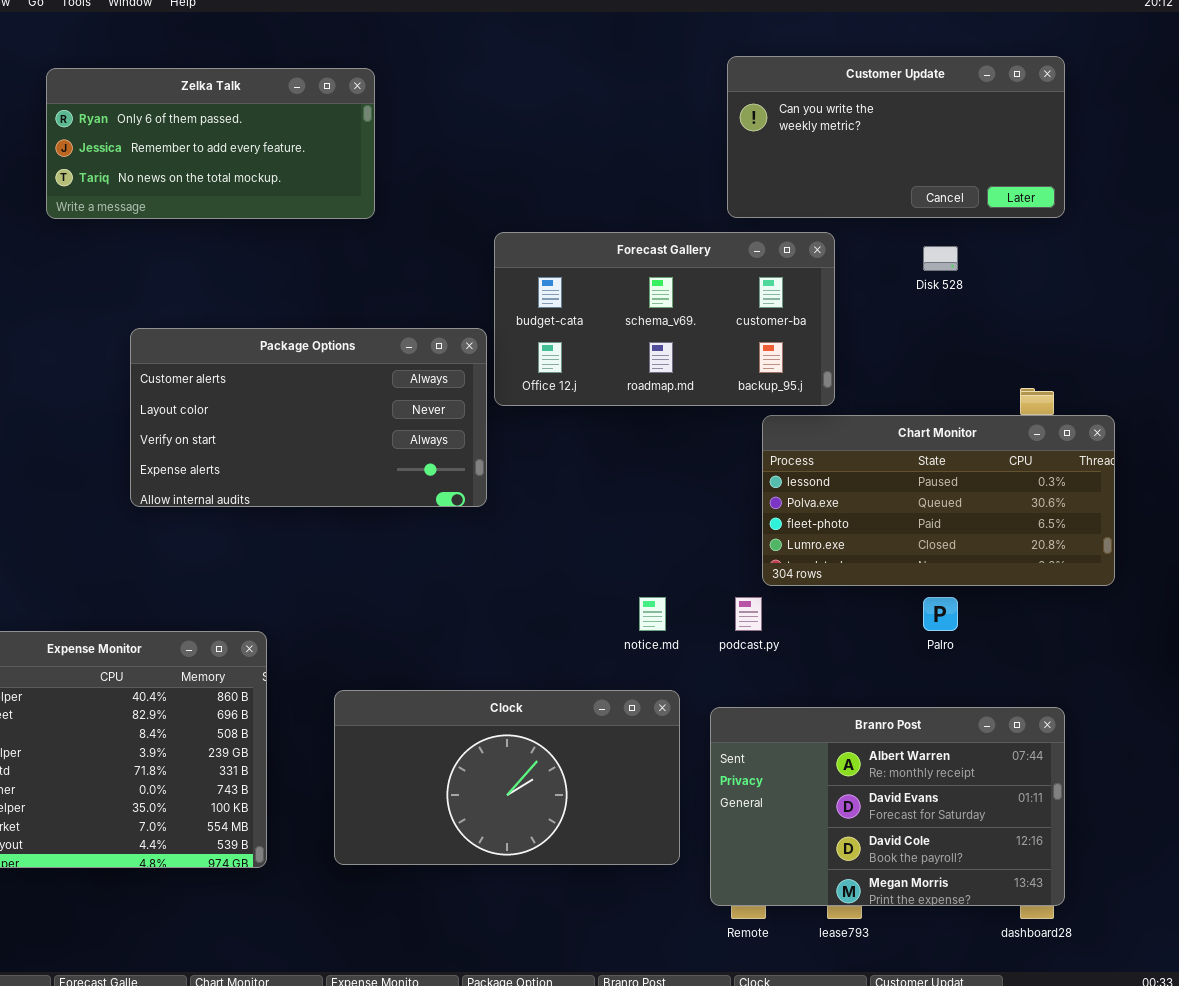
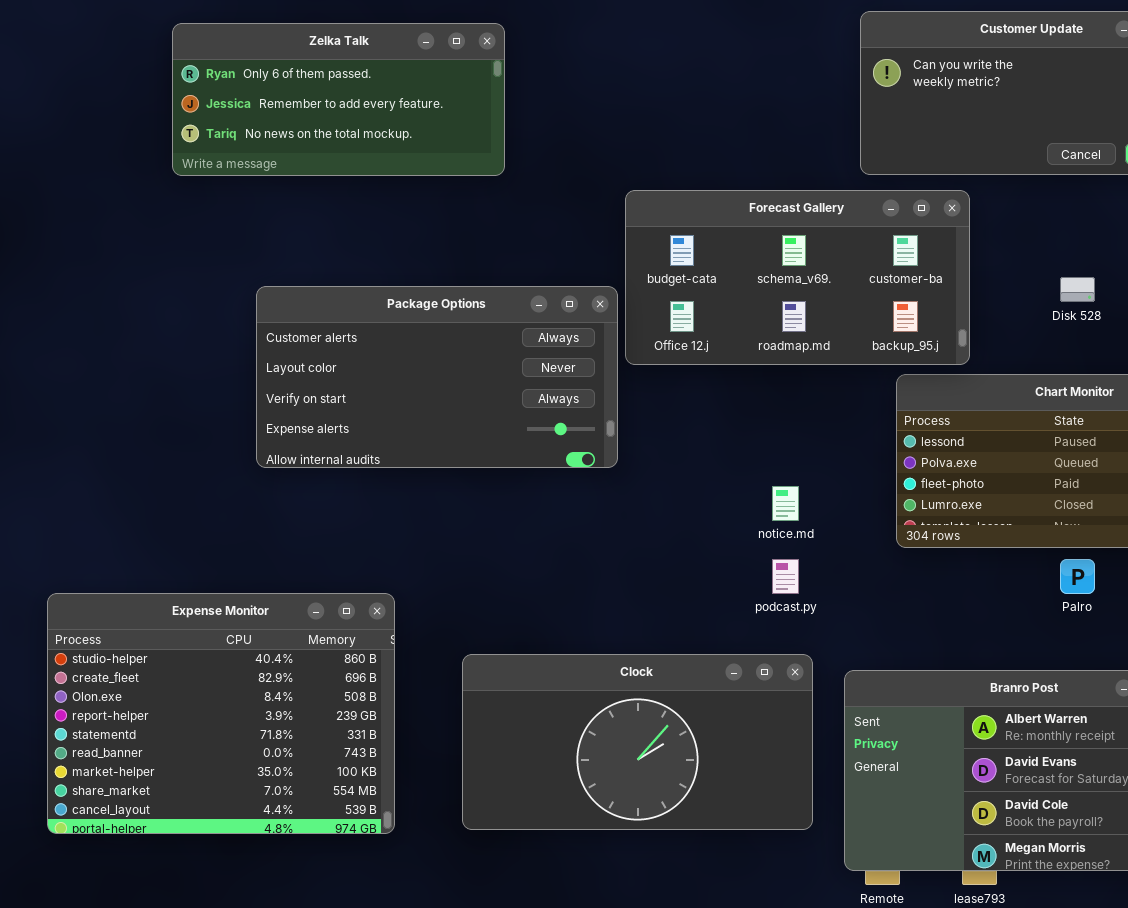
Disk 528: [923,246,958,271] -> [1060,277,1095,302], moved
notice.md: [639,597,666,631] -> [772,486,799,521], moved
podcast.py: [735,597,762,631] -> [772,559,799,594], moved

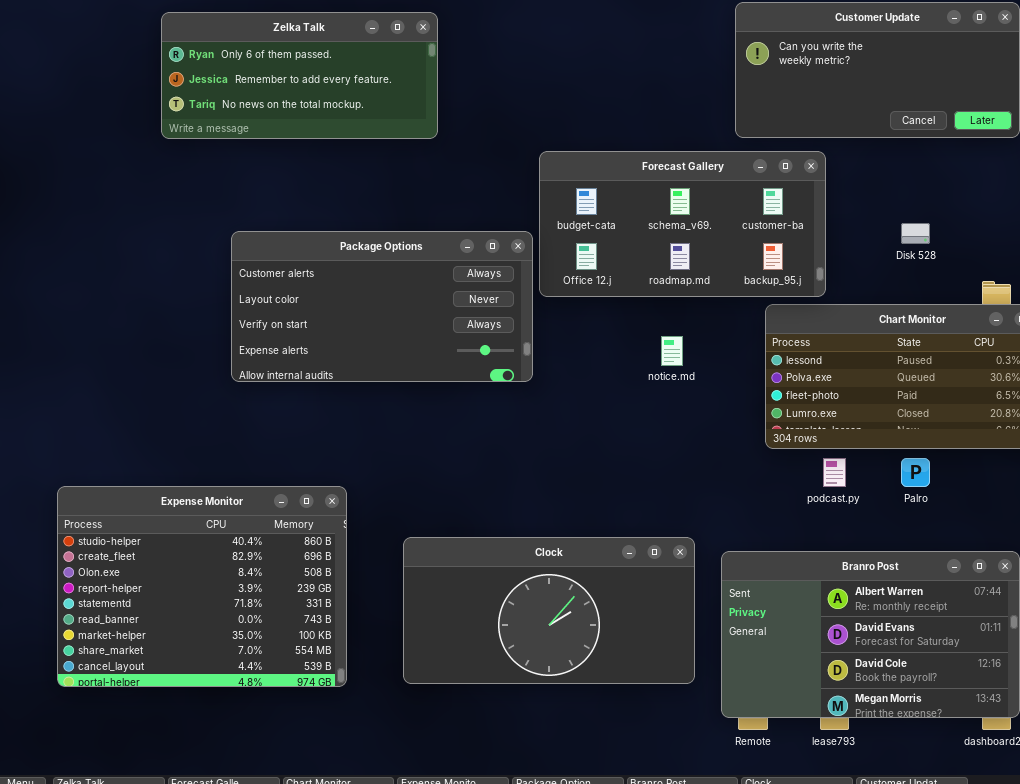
notice.md: [772,486,799,521] -> [661,336,683,366], moved
podcast.py: [772,559,799,594] -> [823,458,846,487], moved

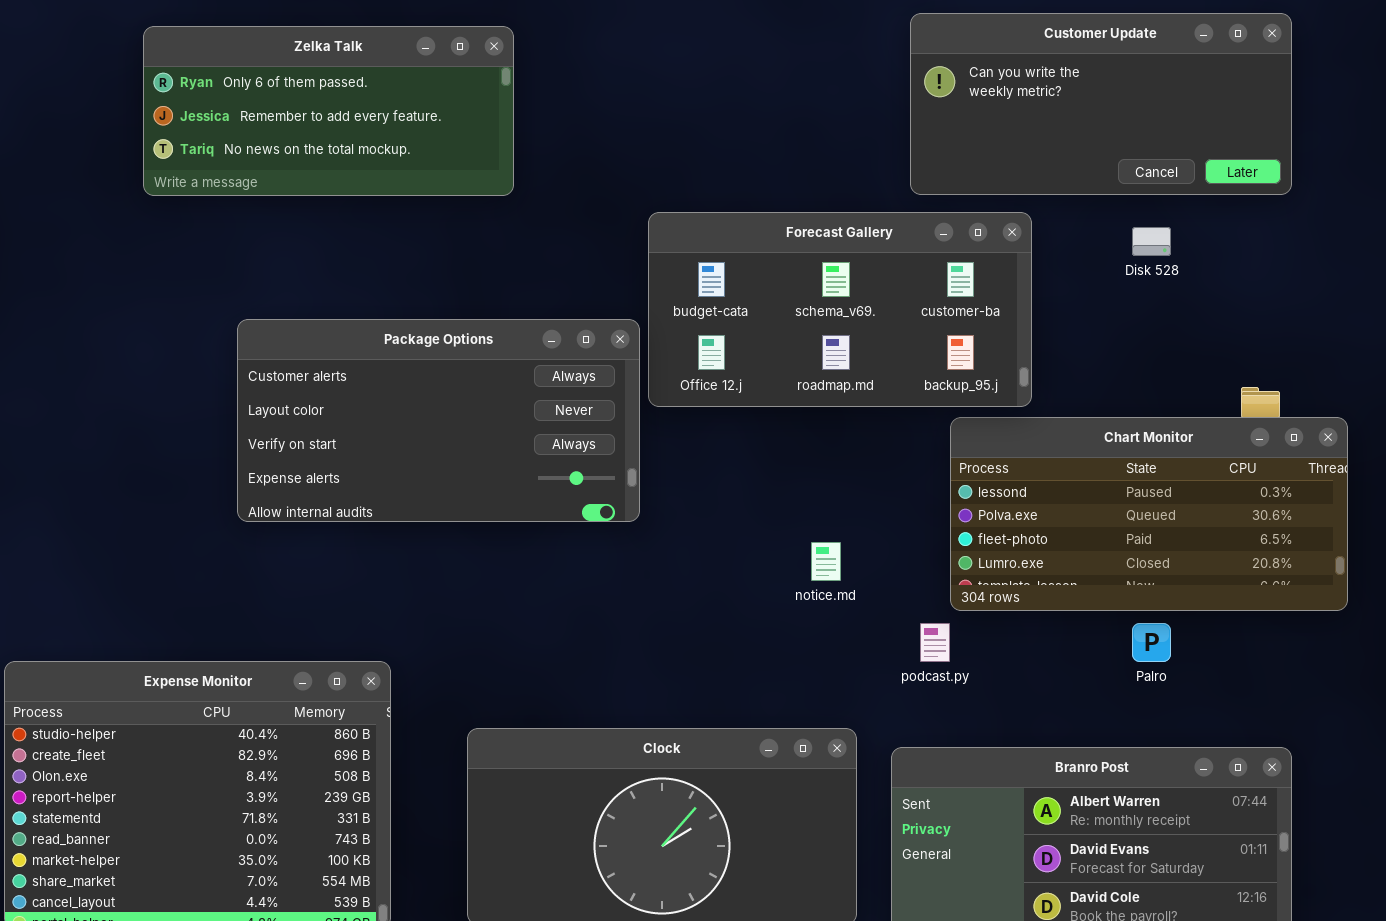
Disk 528: [901,223,930,244] -> [1132,227,1171,256], moved
notice.md: [661,336,683,366] -> [811,542,841,581], moved
podcast.py: [823,458,846,487] -> [920,623,950,662], moved

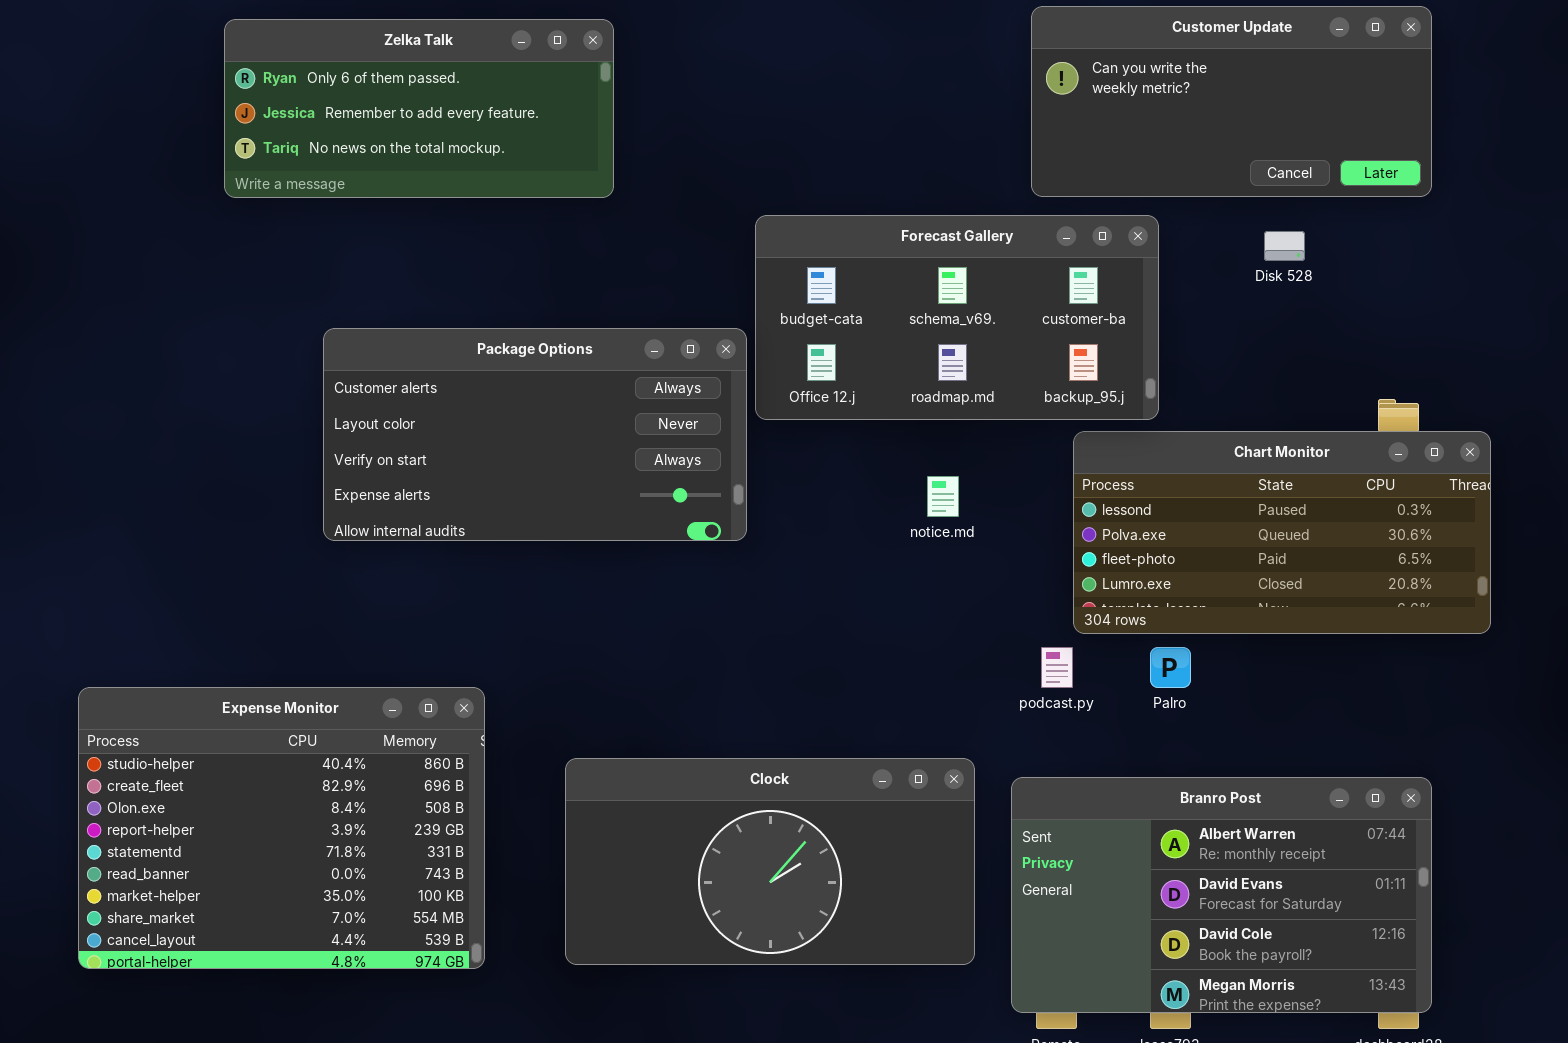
notice.md: [811,542,841,581] -> [927,476,959,517], moved
Palro: [1132,623,1171,662] -> [1150,647,1191,688], moved

